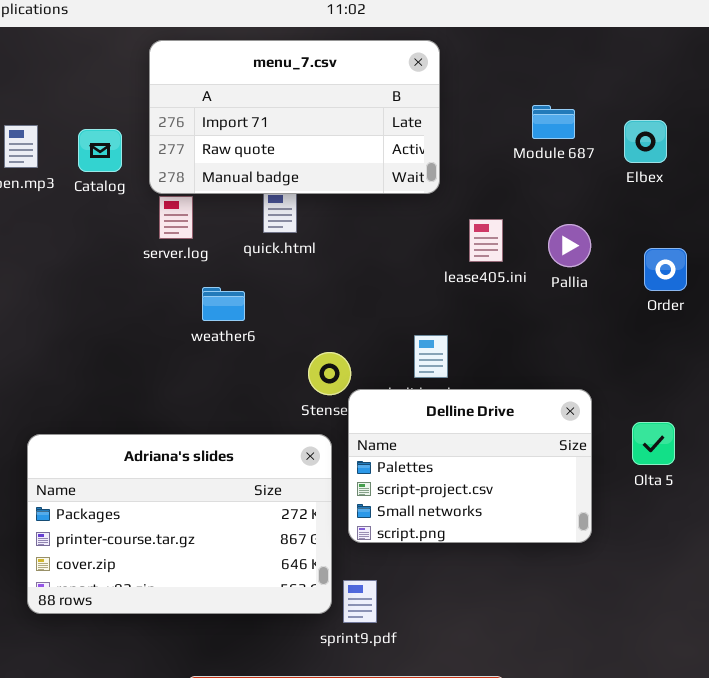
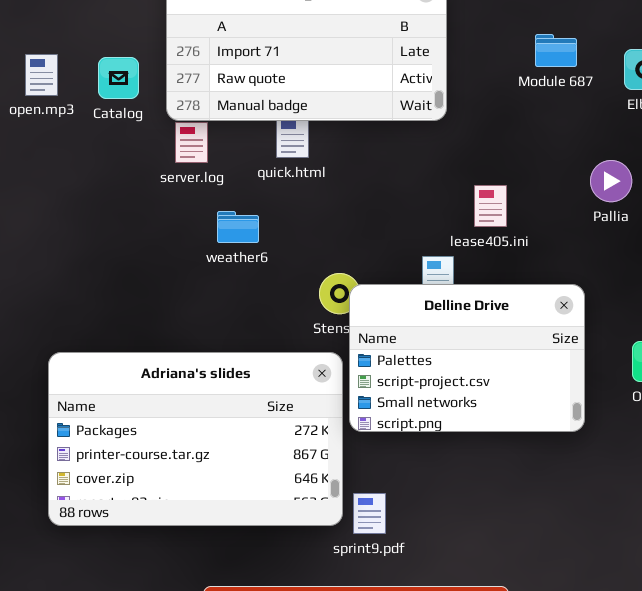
lease405.ini: [469,219,503,262] -> [474,185,507,227], moved
Pallia: [548,224,591,267] -> [590,160,632,202], moved
Delline Drive: [348,389,592,543] -> [349,284,585,432], moved

